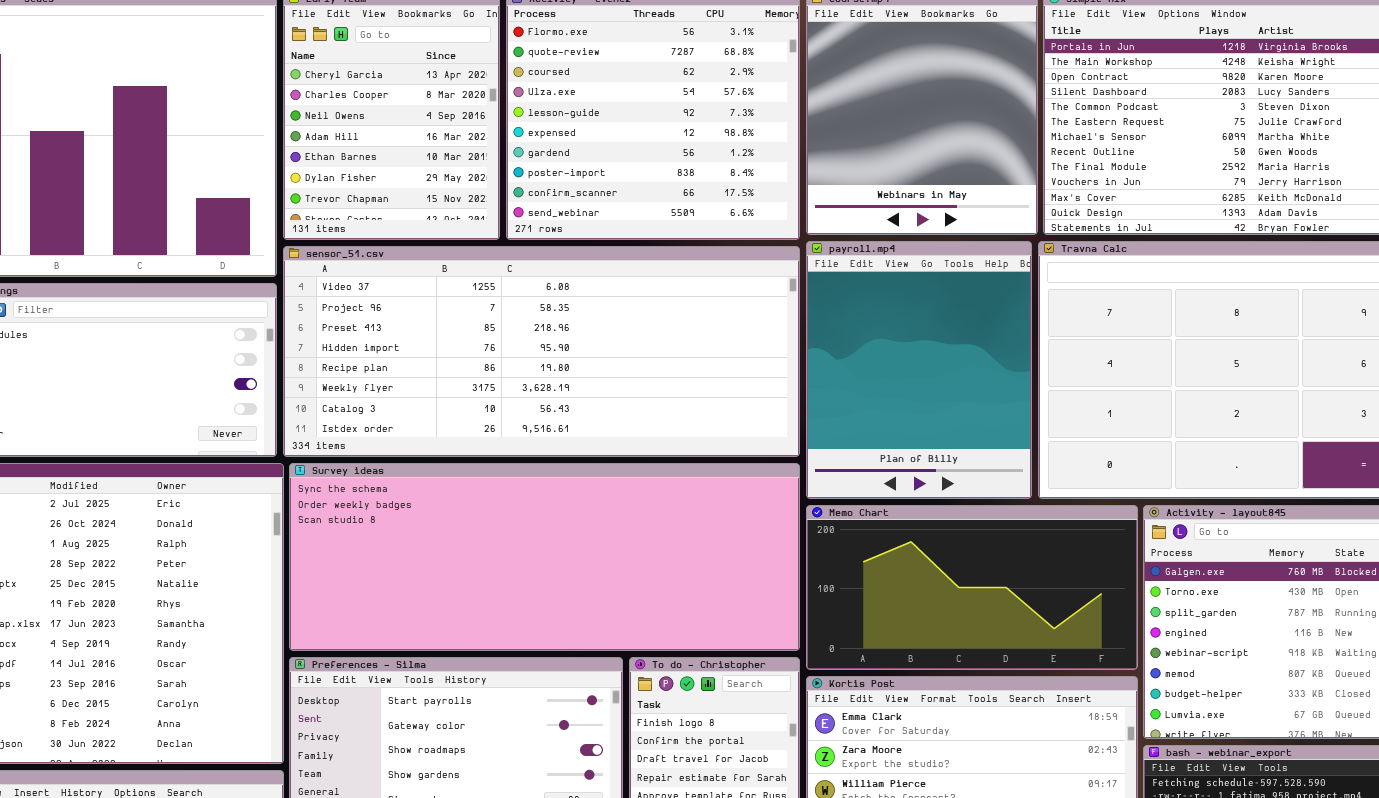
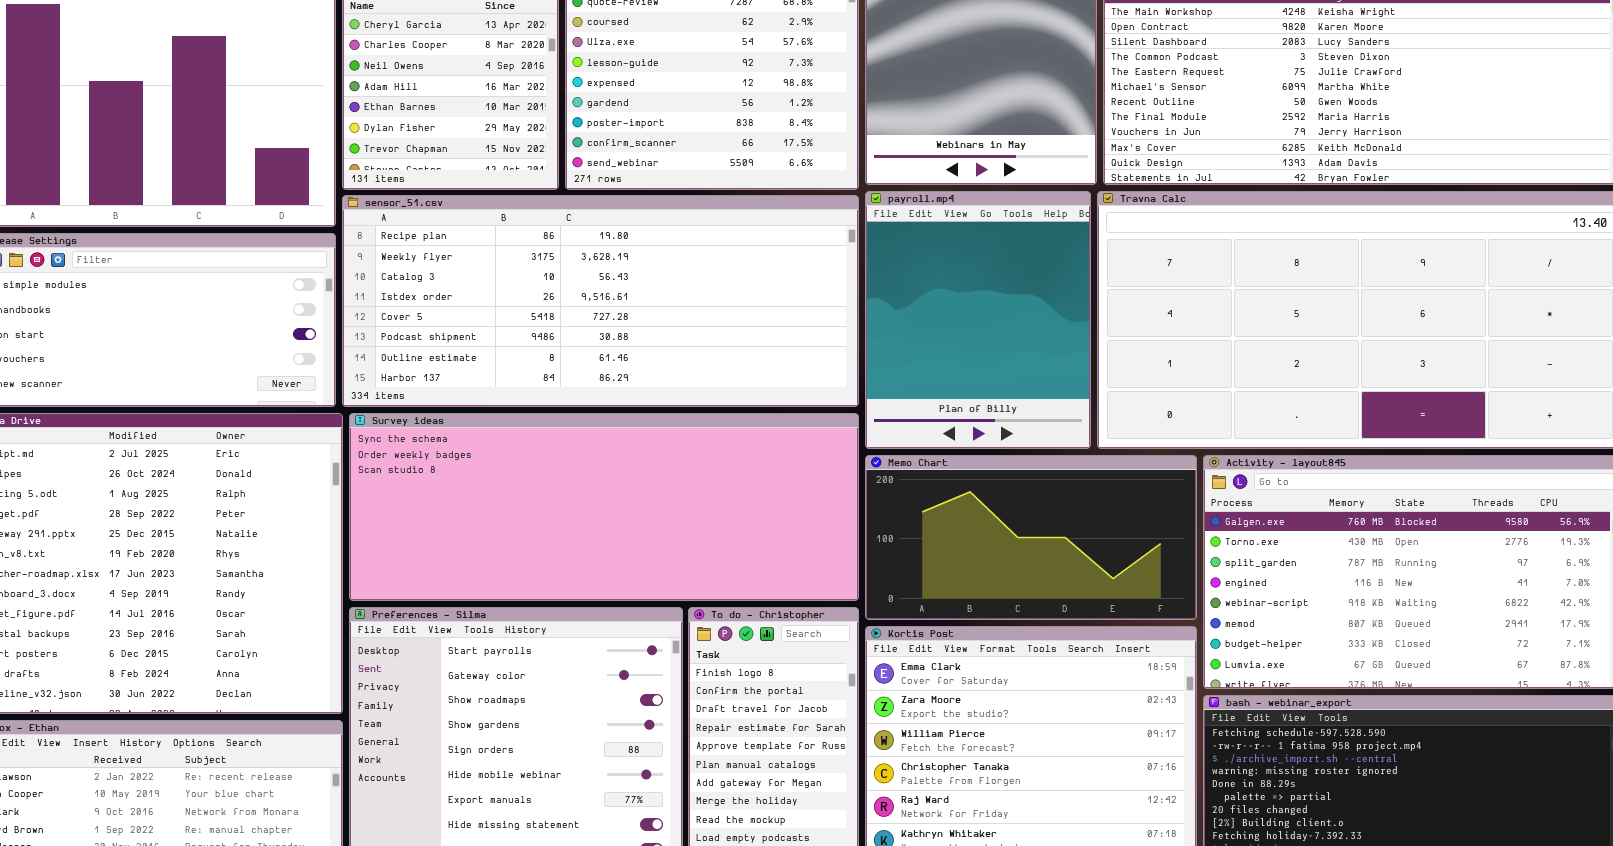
sensor_51.csv: [283,246,800,457] -> [342,195,859,407], scrolled down 4 rows

